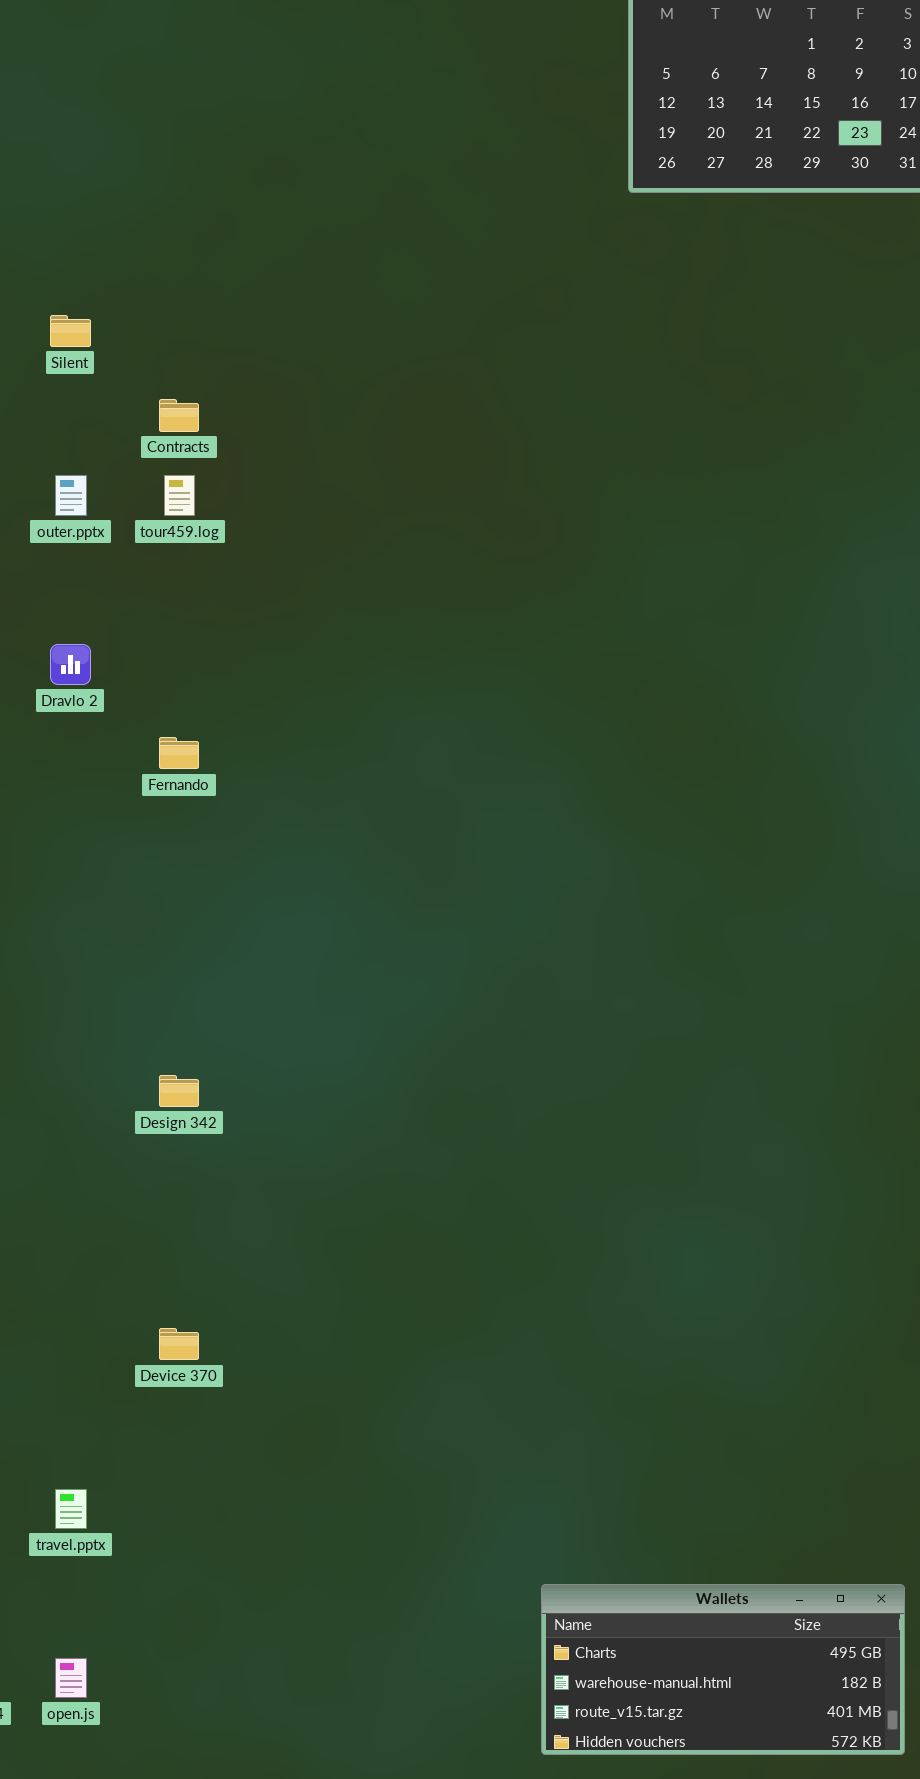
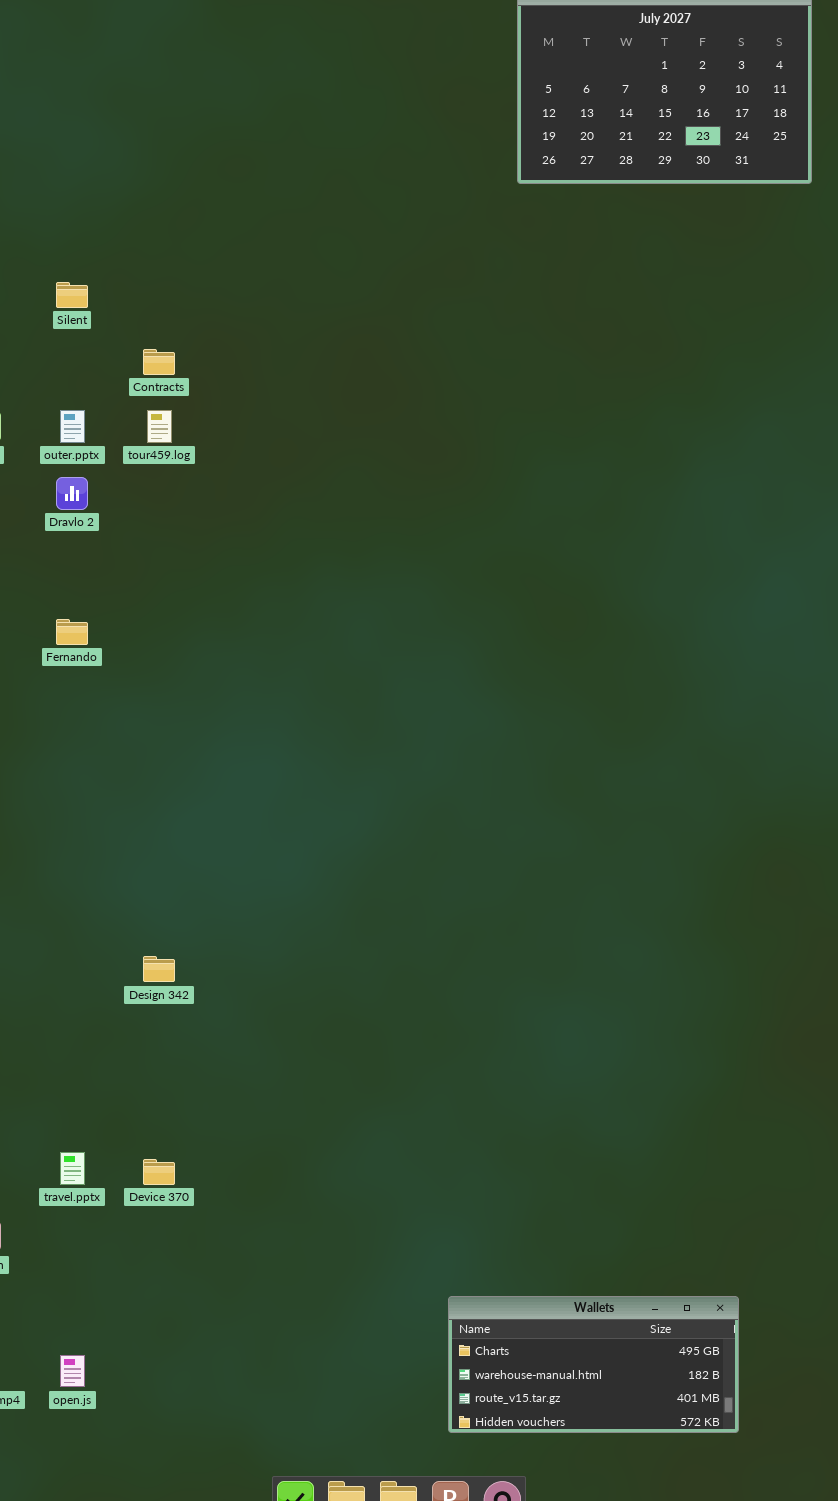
Dravlo 2: [50,644,91,685] -> [56,477,88,510], moved
Fernando: [159,737,199,769] -> [56,619,88,645], moved
Design 342: [159,1075,199,1107] -> [143,956,175,982], moved
Device 370: [159,1328,199,1360] -> [143,1159,175,1185], moved
travel.pptx: [55,1489,87,1529] -> [60,1152,85,1185], moved

